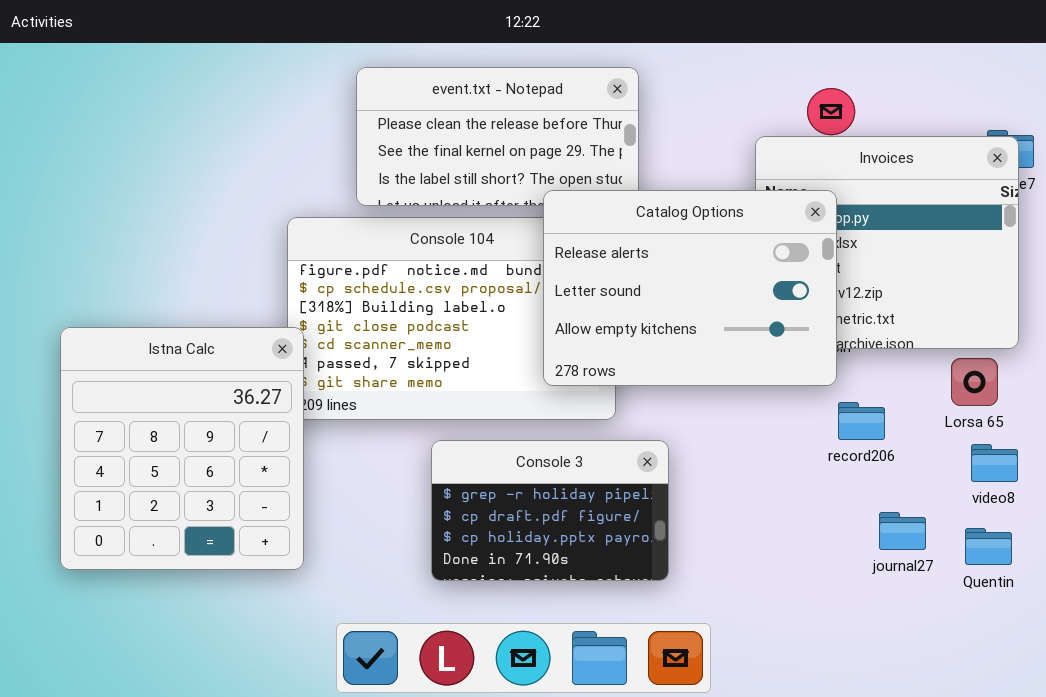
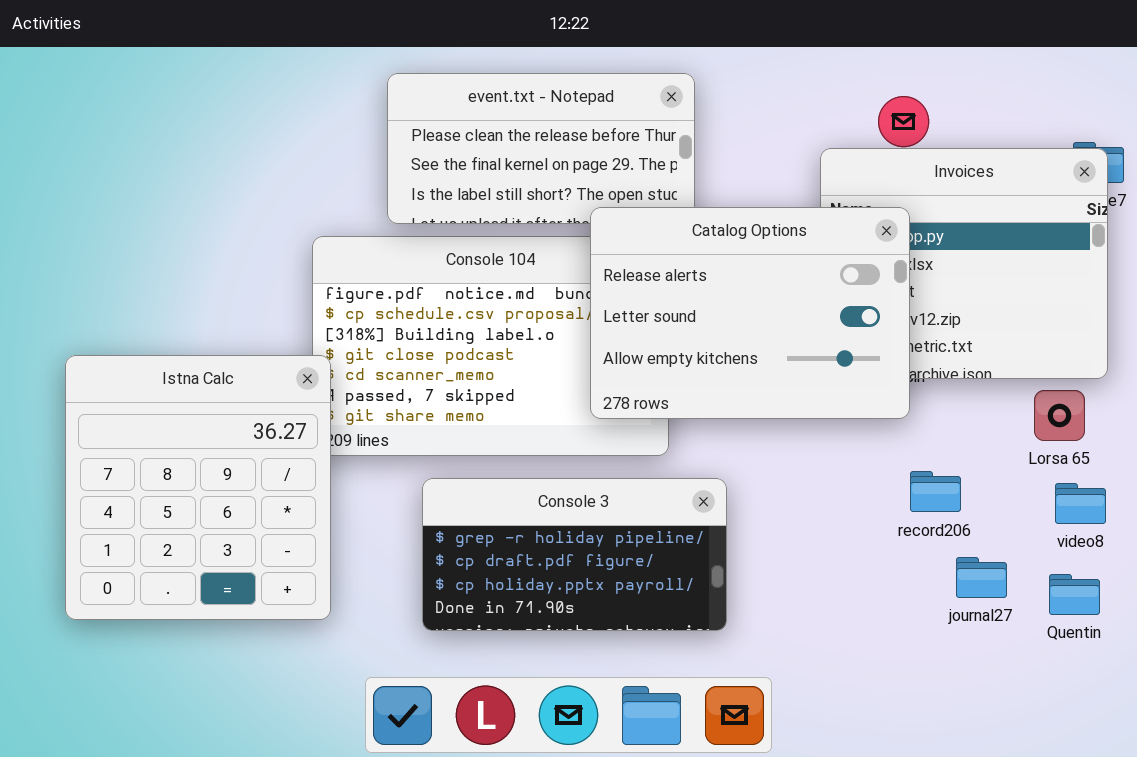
record206: [838,402,885,440] -> [910,471,961,512], moved
Console 3: [431,440,669,581] -> [422,478,727,631], resized

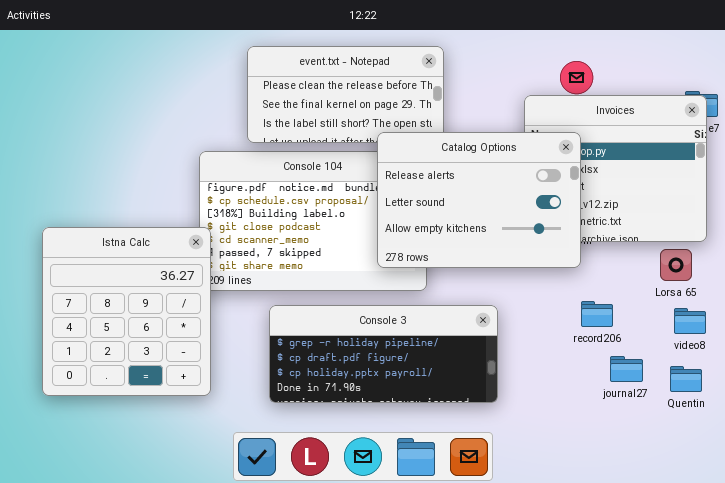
Console 3: [422,478,727,631] -> [269,305,498,403], resized

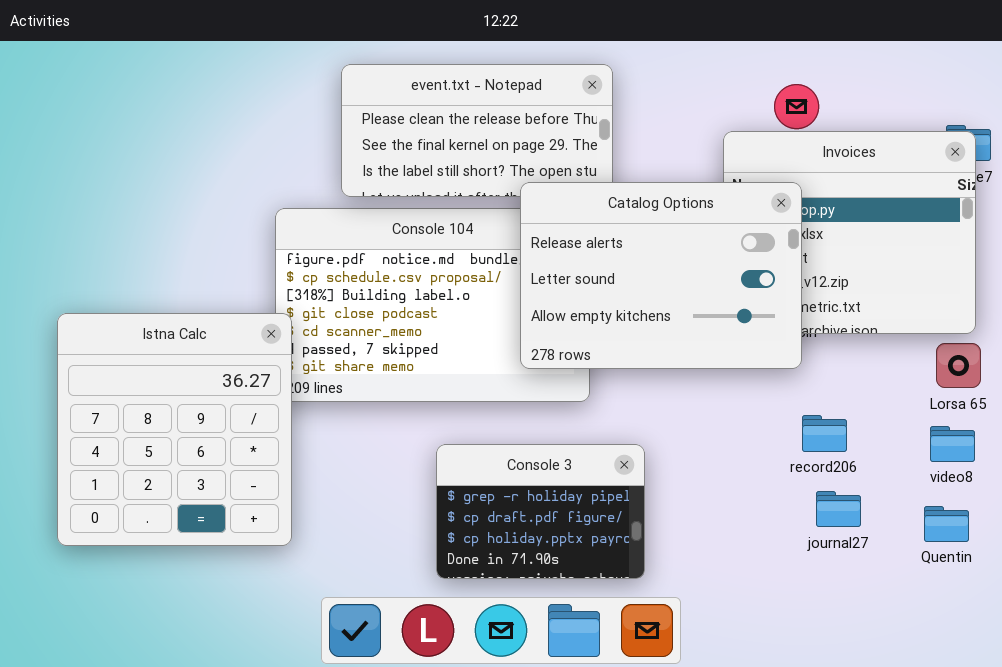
Lorsa 65: [660,249,692,281] -> [936,343,981,388], moved
Console 3: [269,305,498,403] -> [436,444,645,579], moved, resized
journal27: [610,356,643,382] -> [816,491,861,527], moved

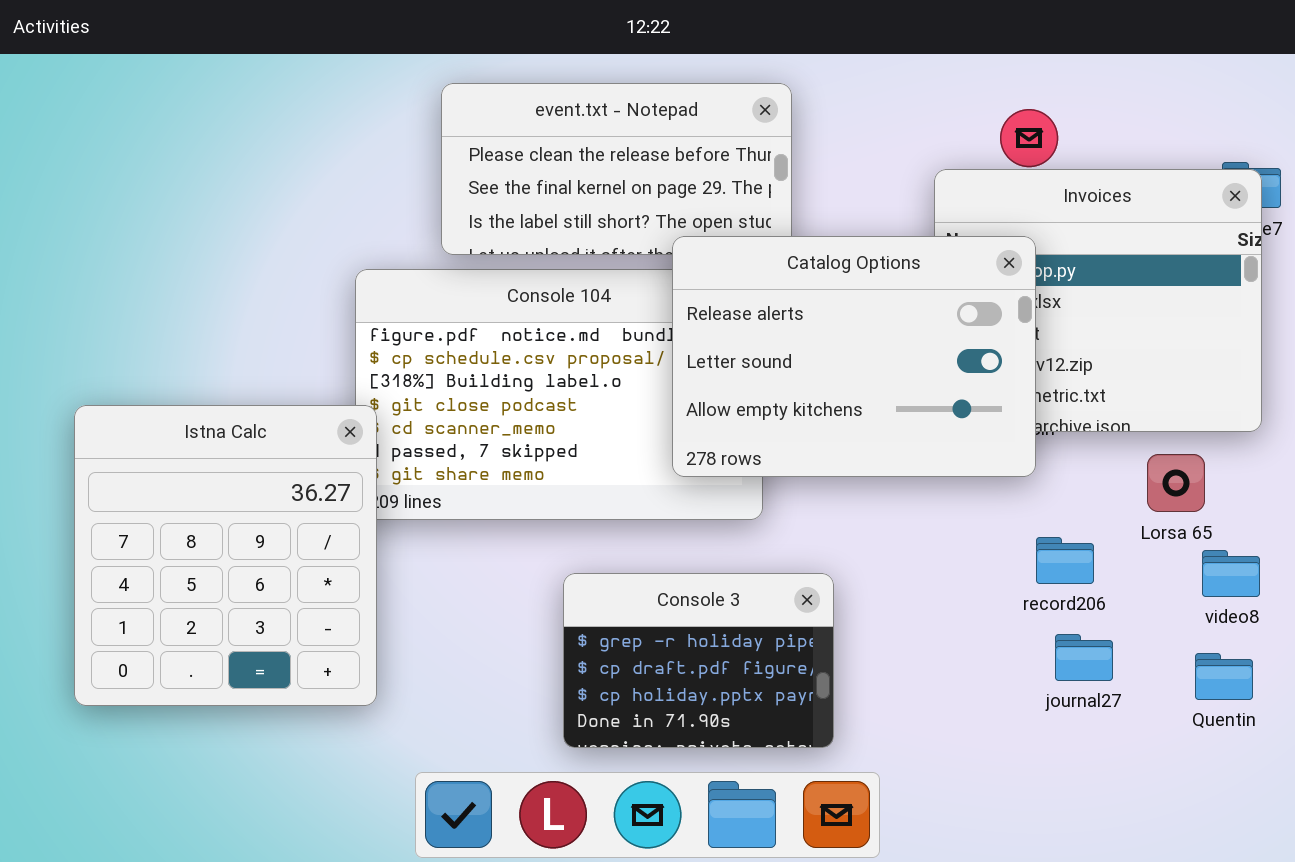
Lorsa 65: [936,343,981,388] -> [1147,454,1205,512], moved

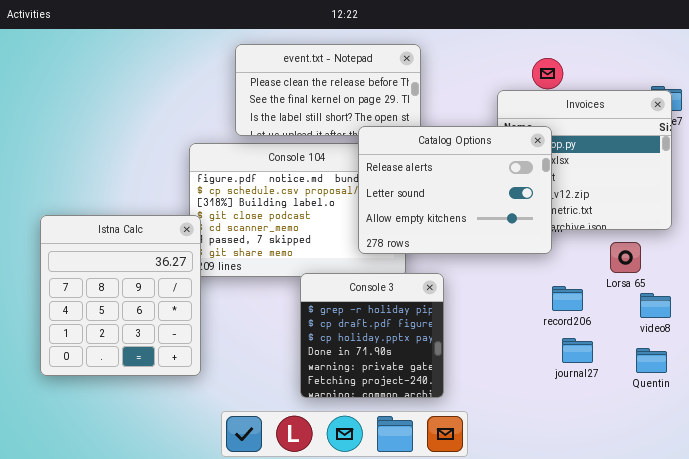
Console 3: [563,573,834,748] -> [300,273,444,398], resized

